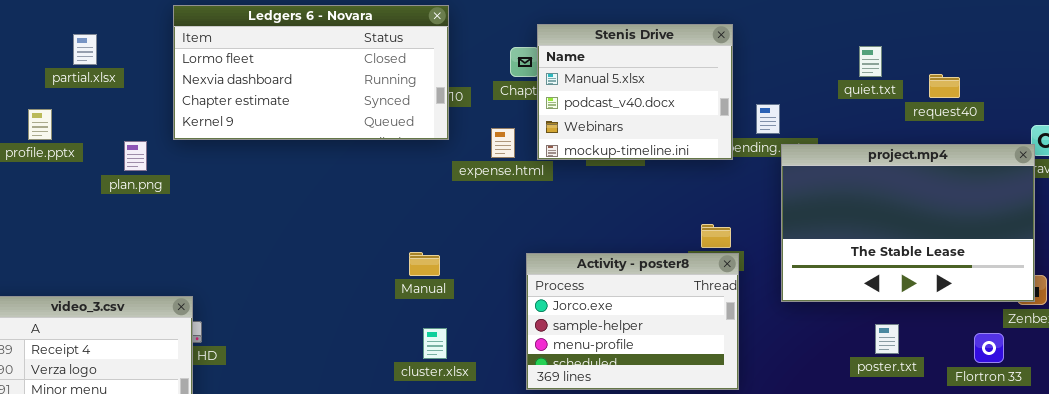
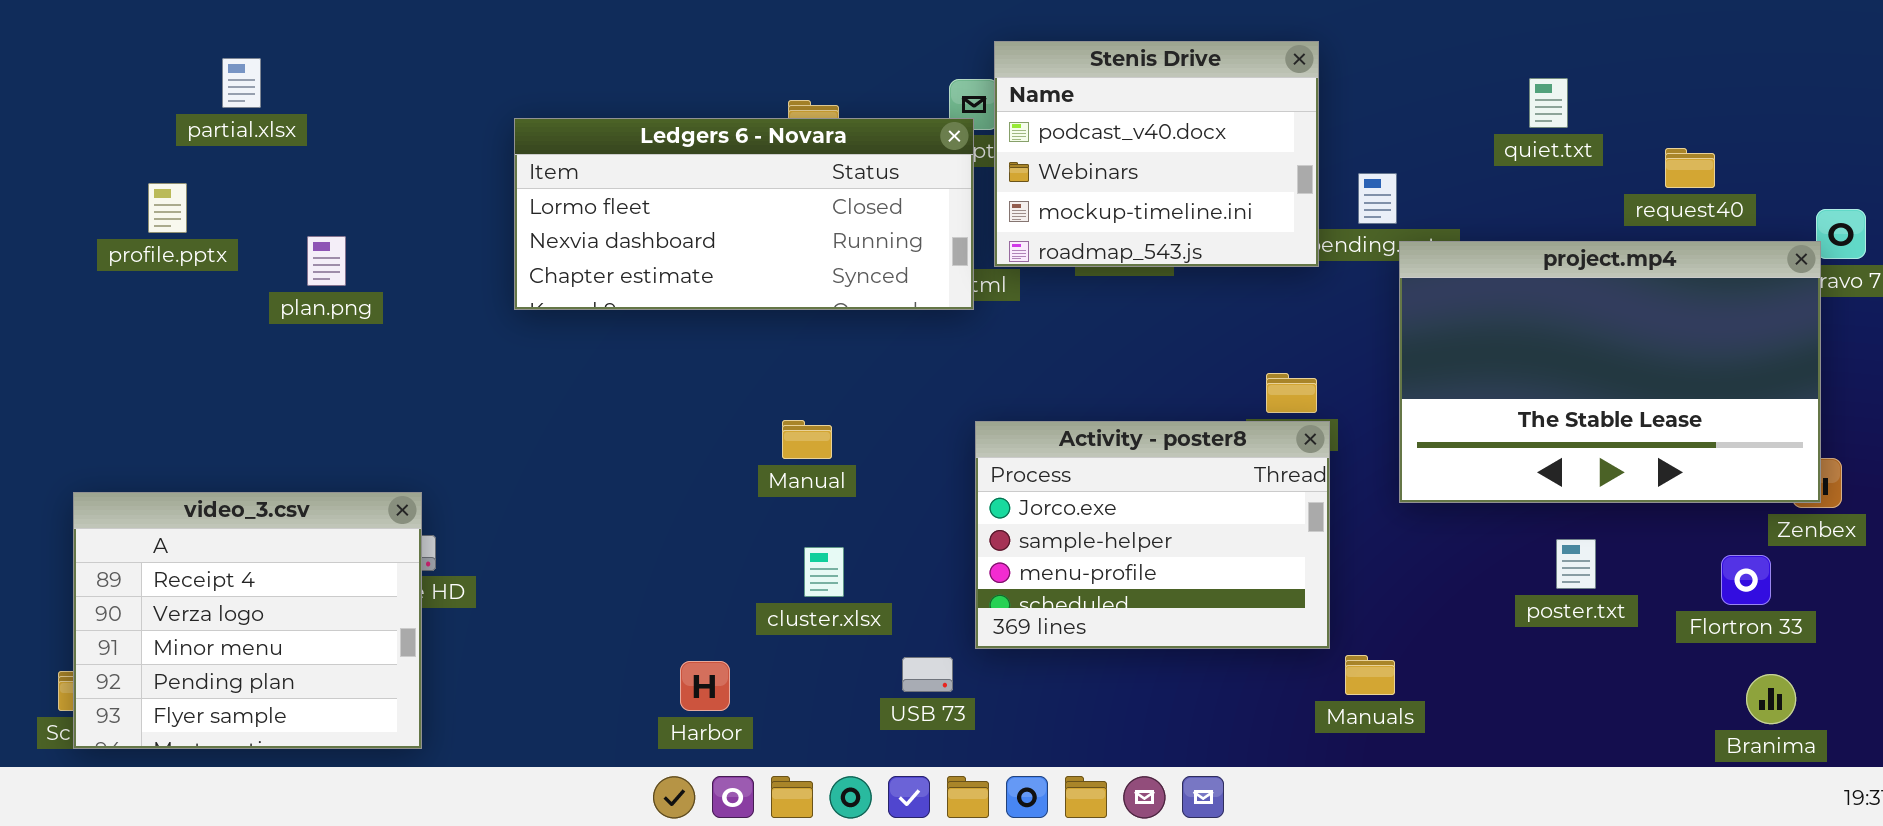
Ledgers 6 - Novara: [173,5,449,140] -> [514,118,974,310], moved, resized
Stenis Drive: [537,24,733,160] -> [994,41,1319,267], scrolled down 1 row
request40: [929,74,960,98] -> [1665,148,1715,188], moved

